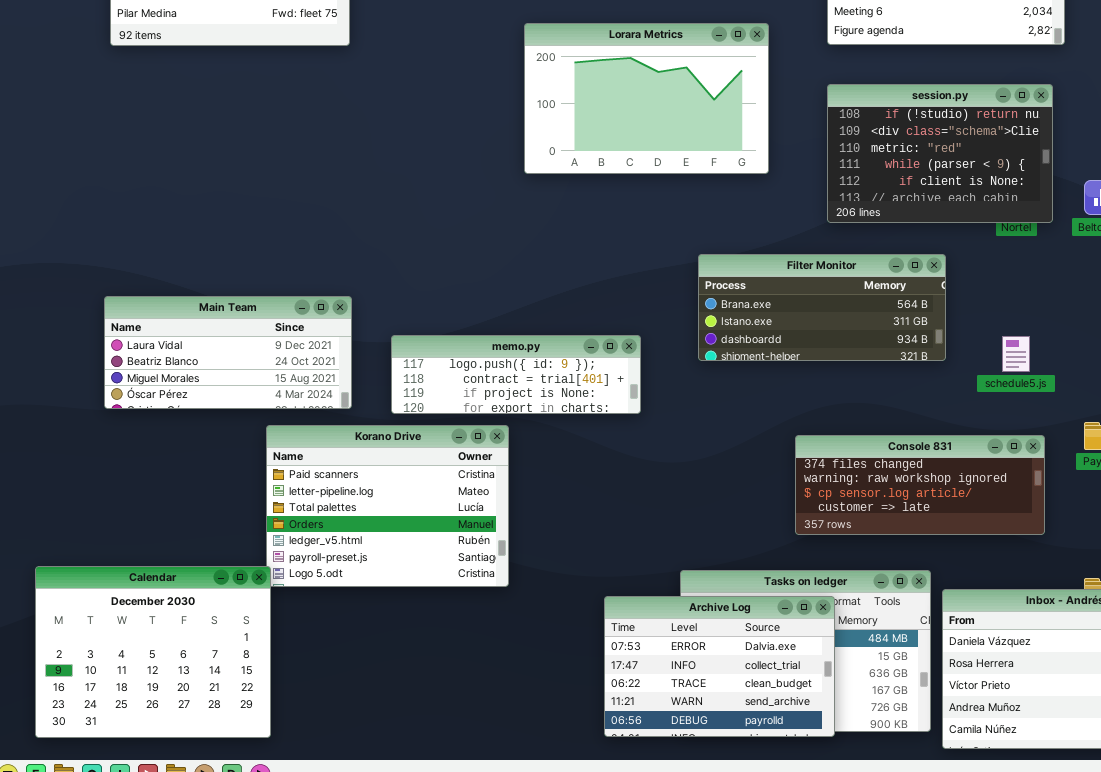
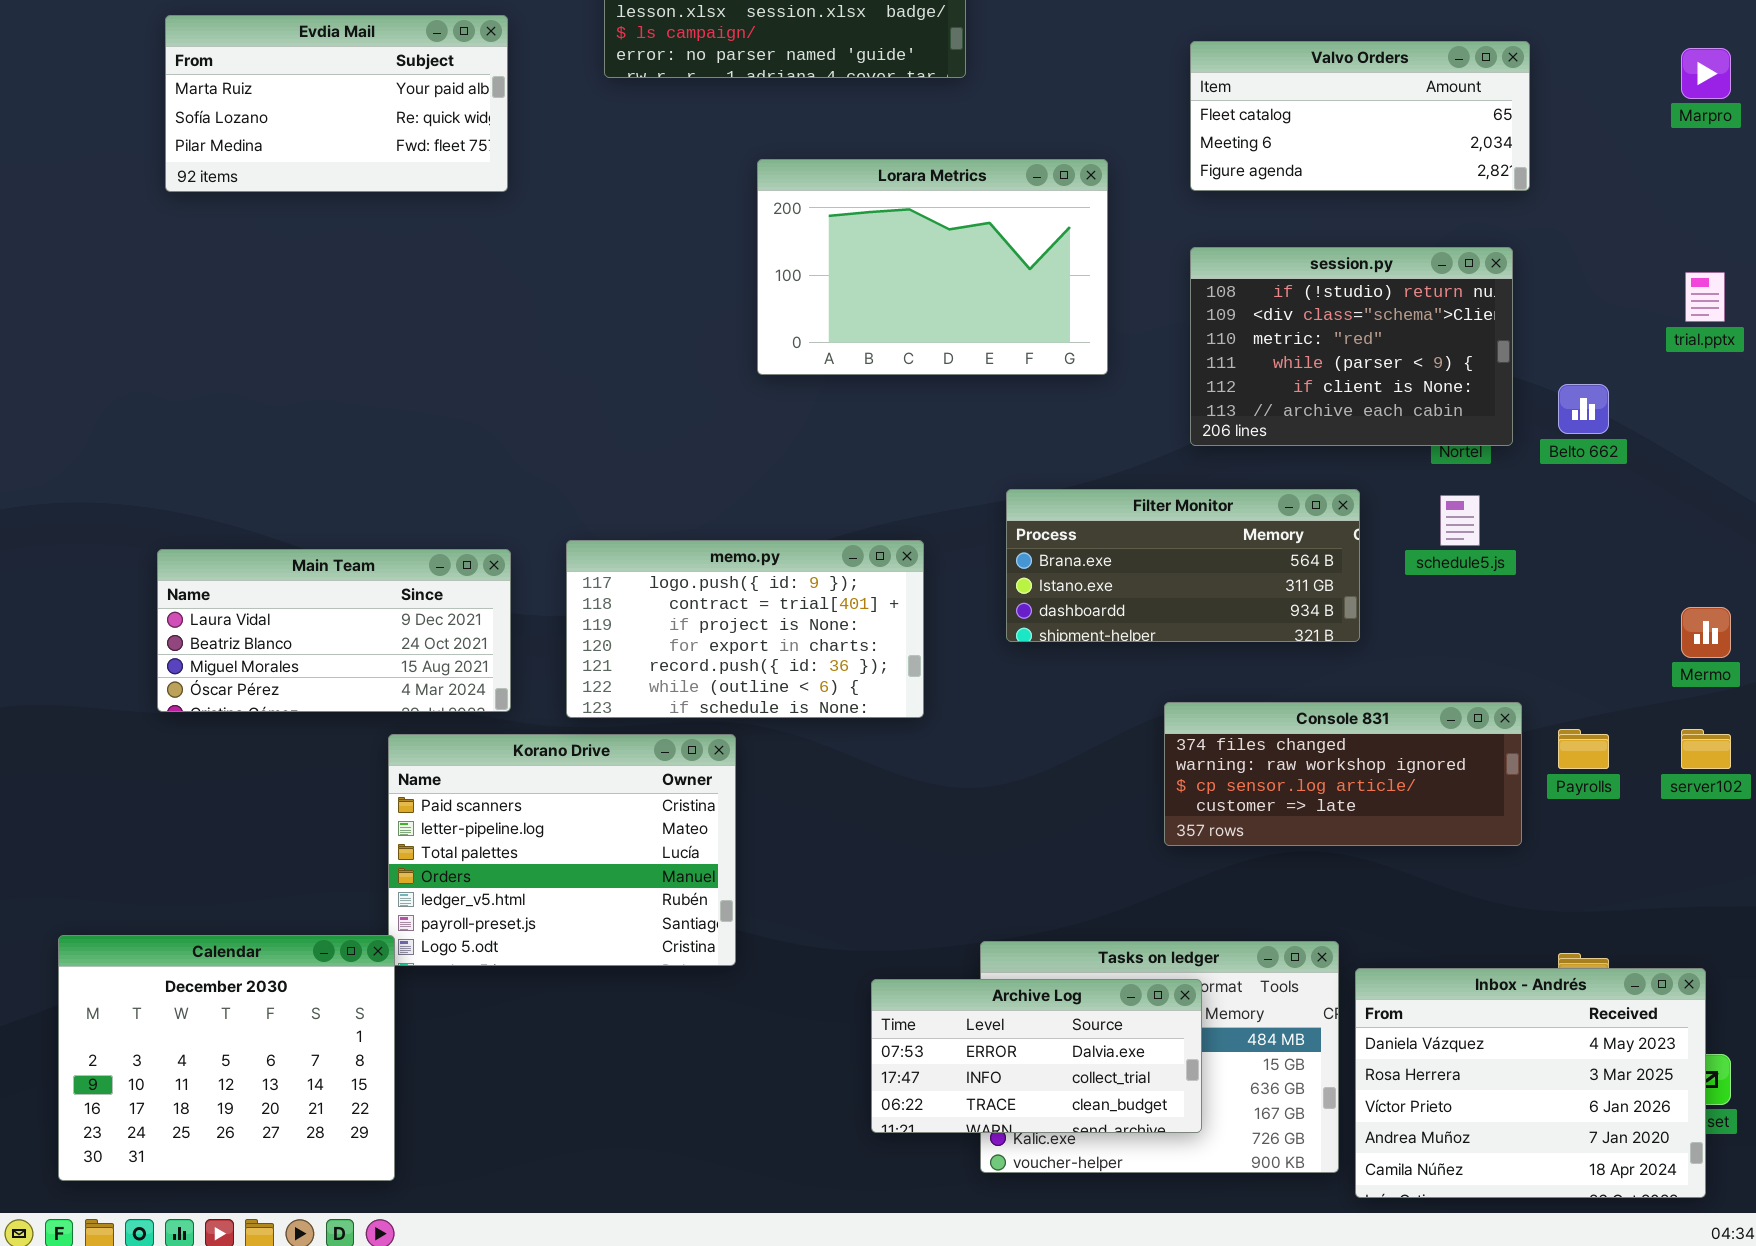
memo.py: [391,335,641,414] -> [566,540,924,718], resized
schedule5.js: [1002,336,1030,372] -> [1440,495,1480,546], moved
Console 831: [795,435,1045,535] -> [1164,702,1522,846], moved
Archive Log: [604,596,835,737] -> [871,979,1202,1133], resized

